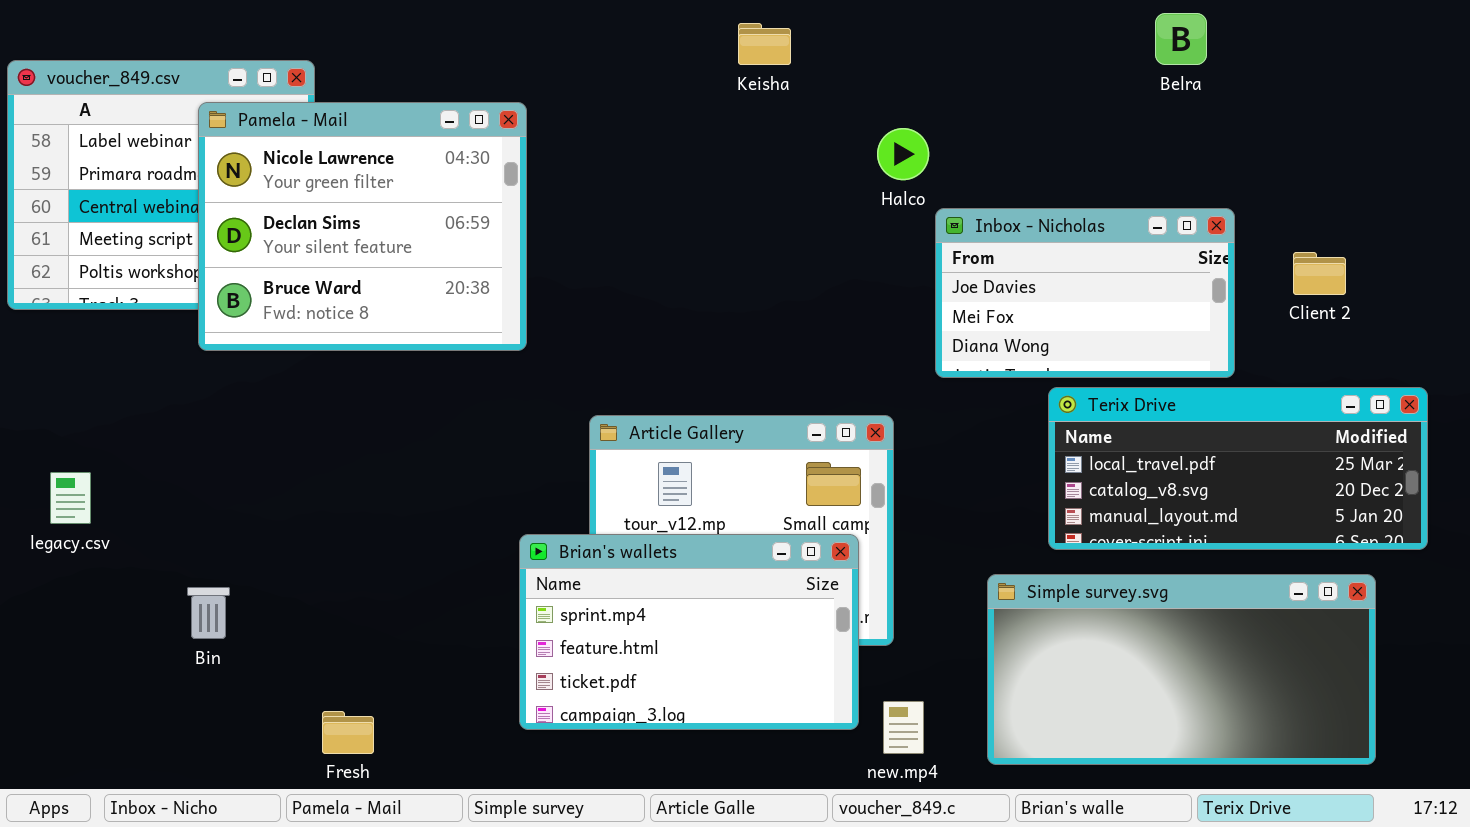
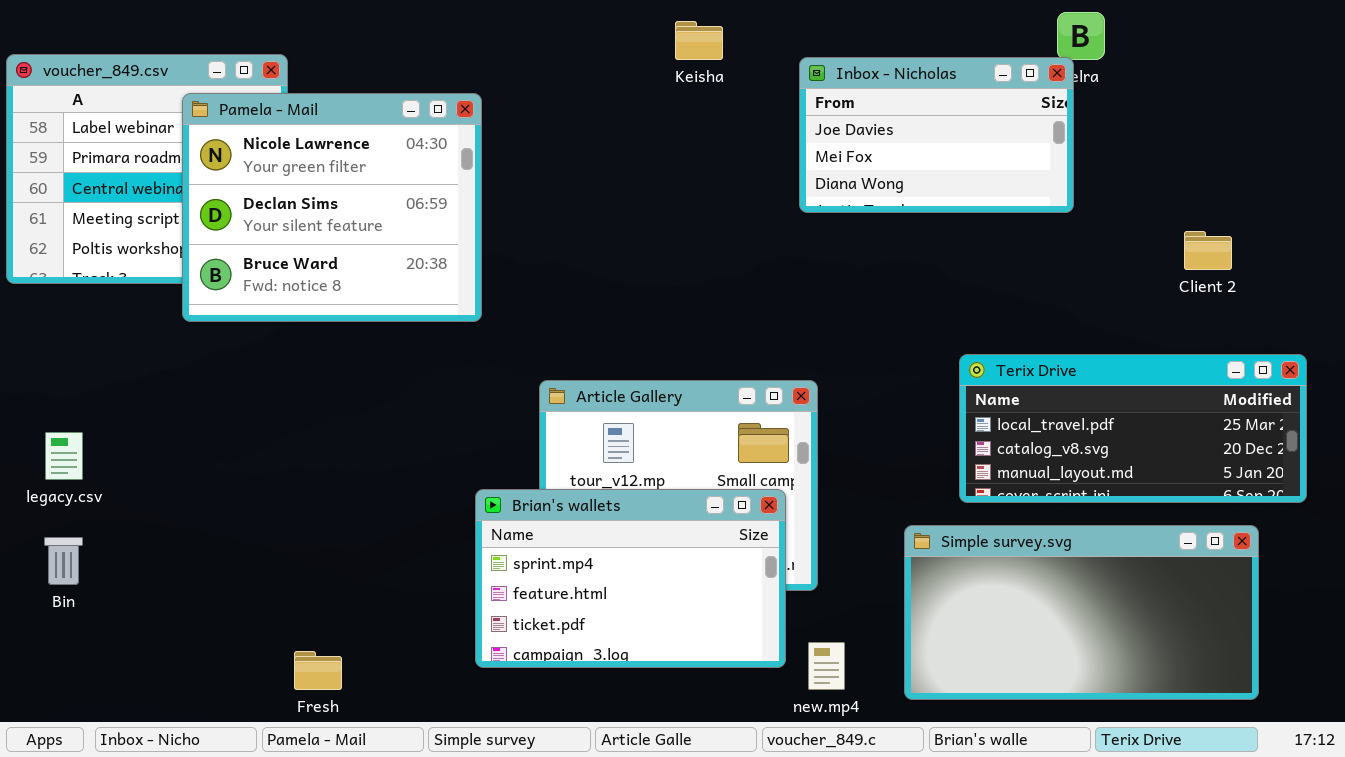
Inbox - Nicholas: [935,208,1235,378] -> [799,57,1074,213], moved
Bin: [187,587,230,639] -> [44,537,83,585], moved

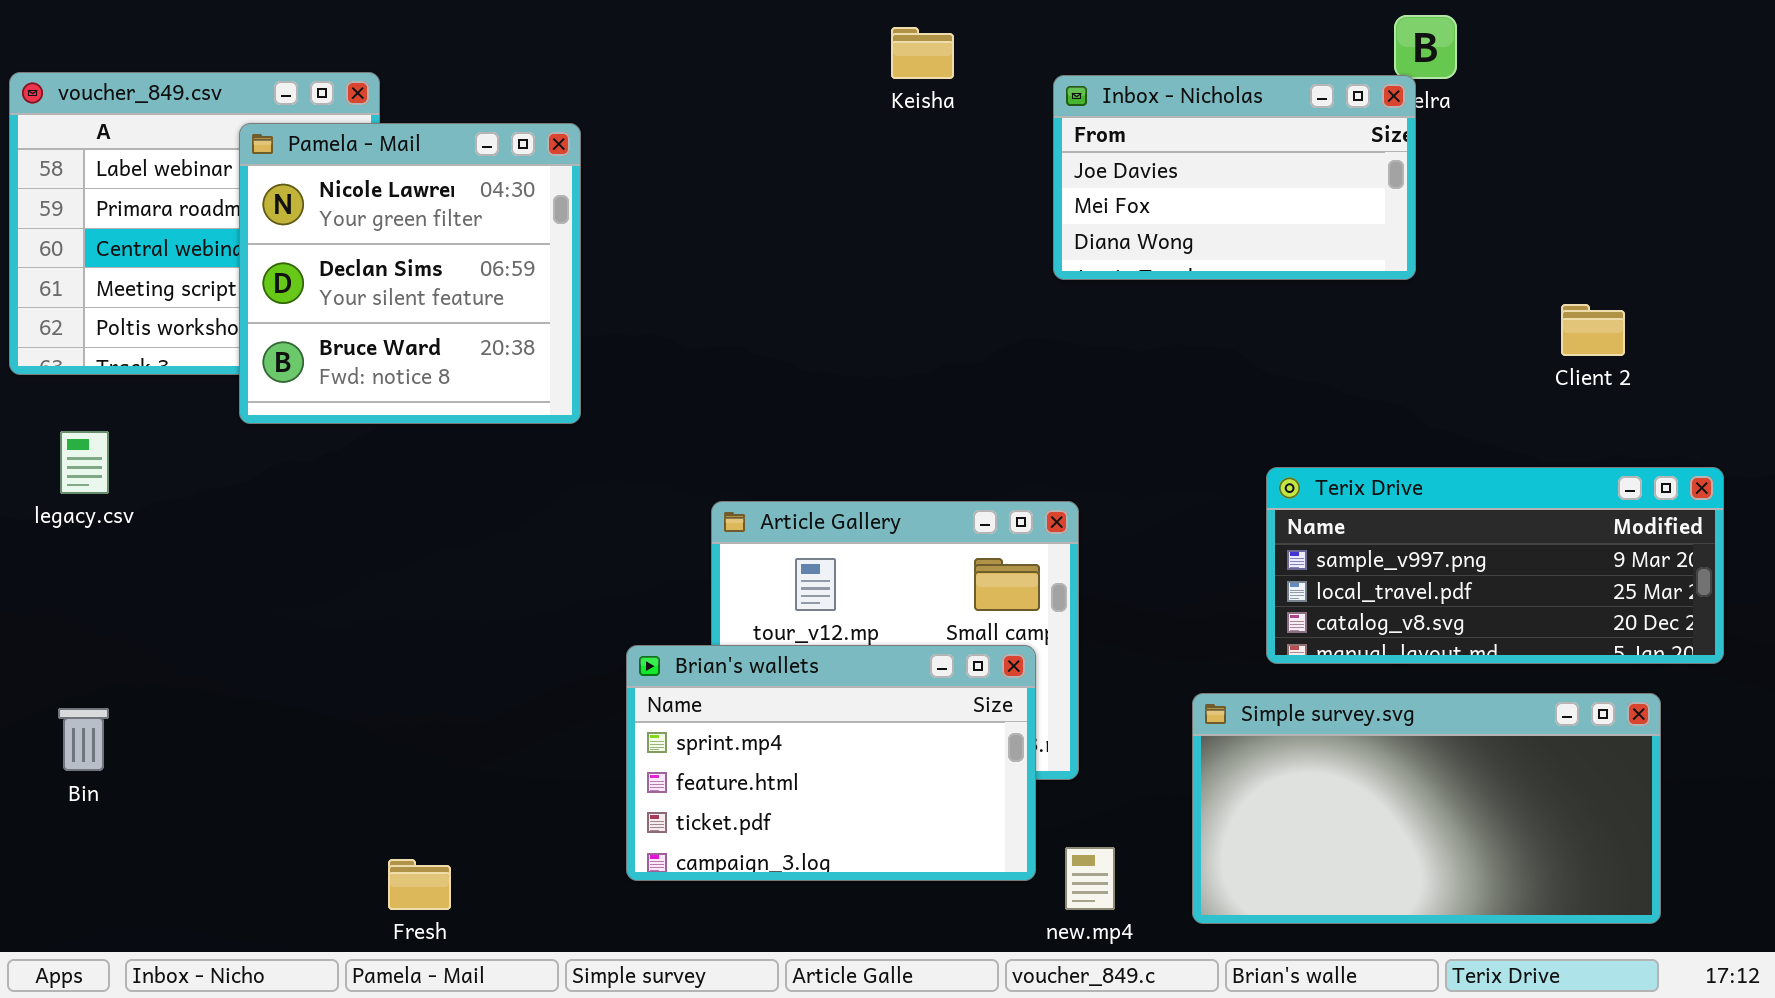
Pamela - Mail: [182,93,482,322] -> [239,123,581,424], resized
Terix Drive: [959,354,1307,503] -> [1266,467,1724,664], scrolled up 1 row
legacy.csv: [45,432,83,480] -> [60,431,109,494], moved

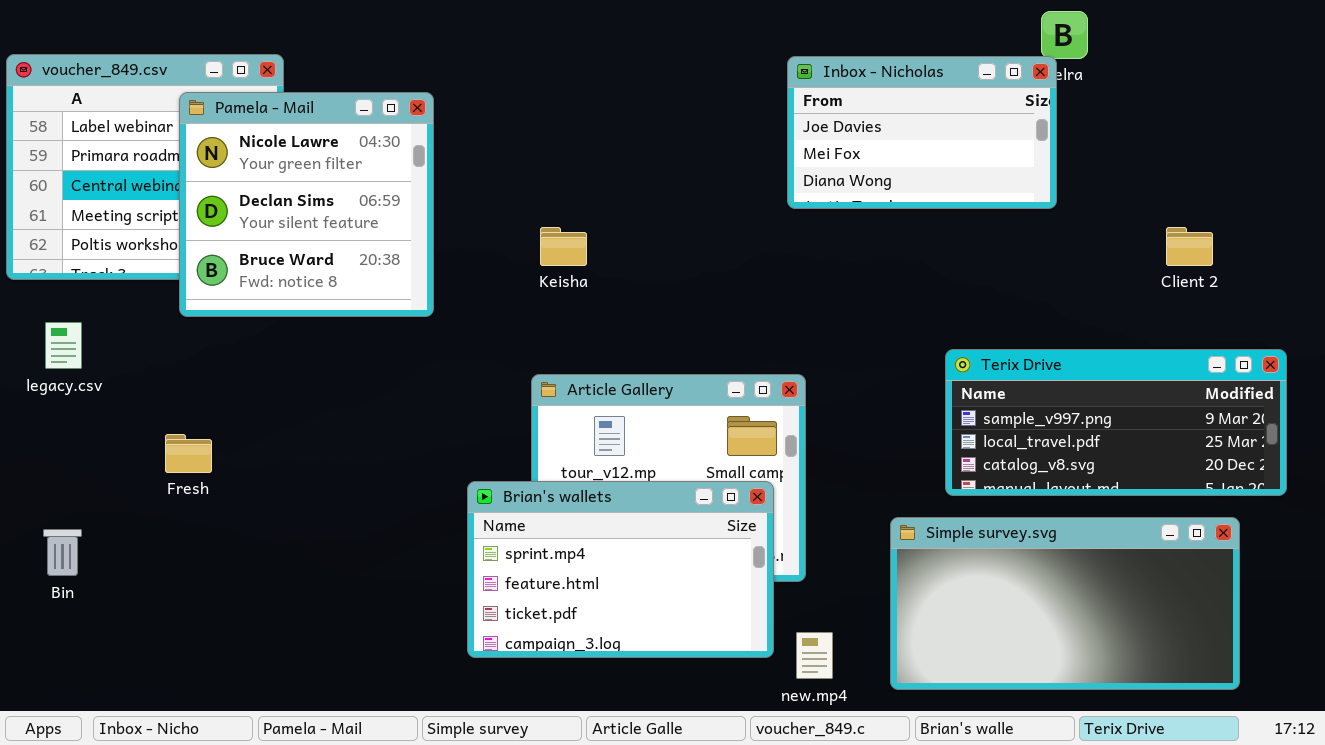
Keisha: [891,27,954,79] -> [540,227,587,266], moved
Fresh: [388,859,451,910] -> [165,434,212,473], moved

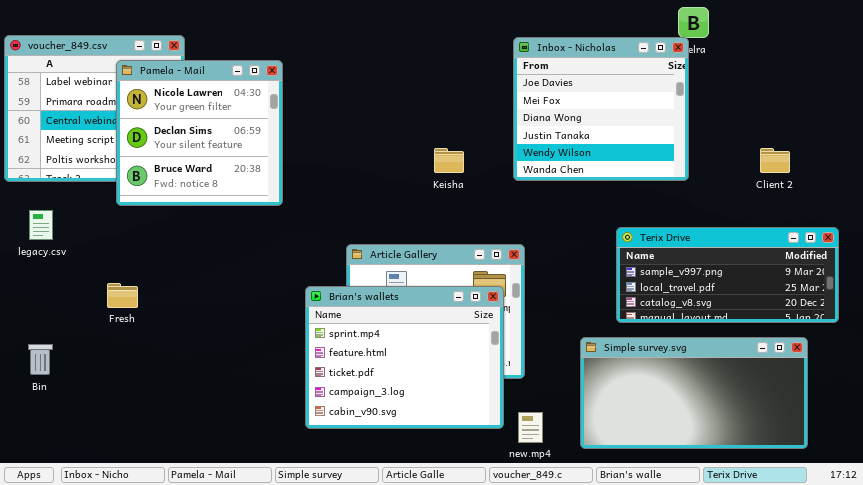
Inbox - Nicholas: [787,56,1057,209] -> [513,37,689,181], resized
Keisha: [540,227,587,266] -> [434,148,464,173], moved
Brian's wallets: [467,481,774,658] -> [305,286,504,429], resized

